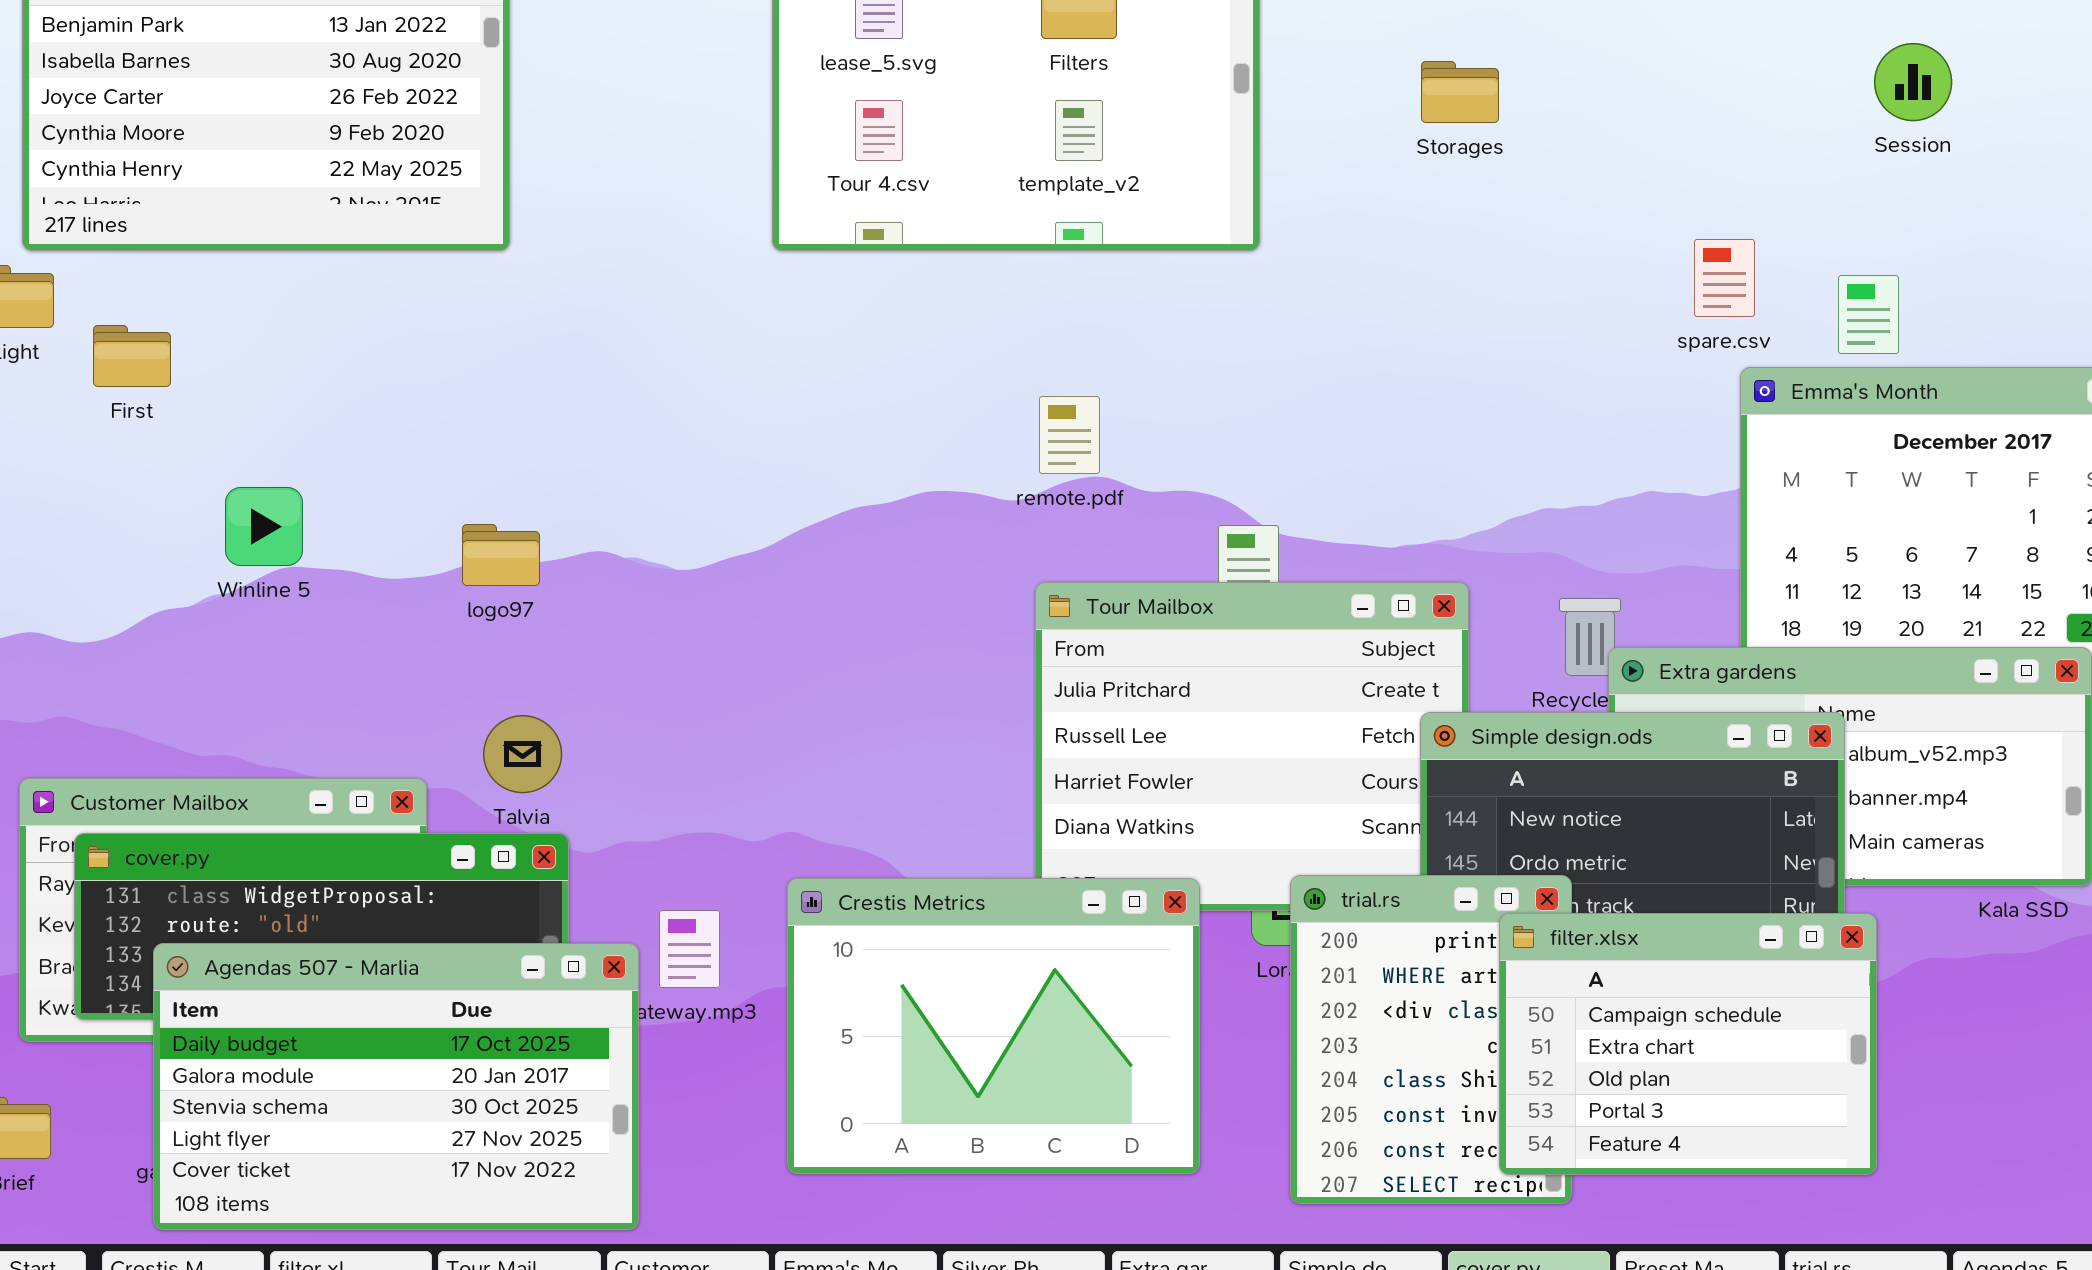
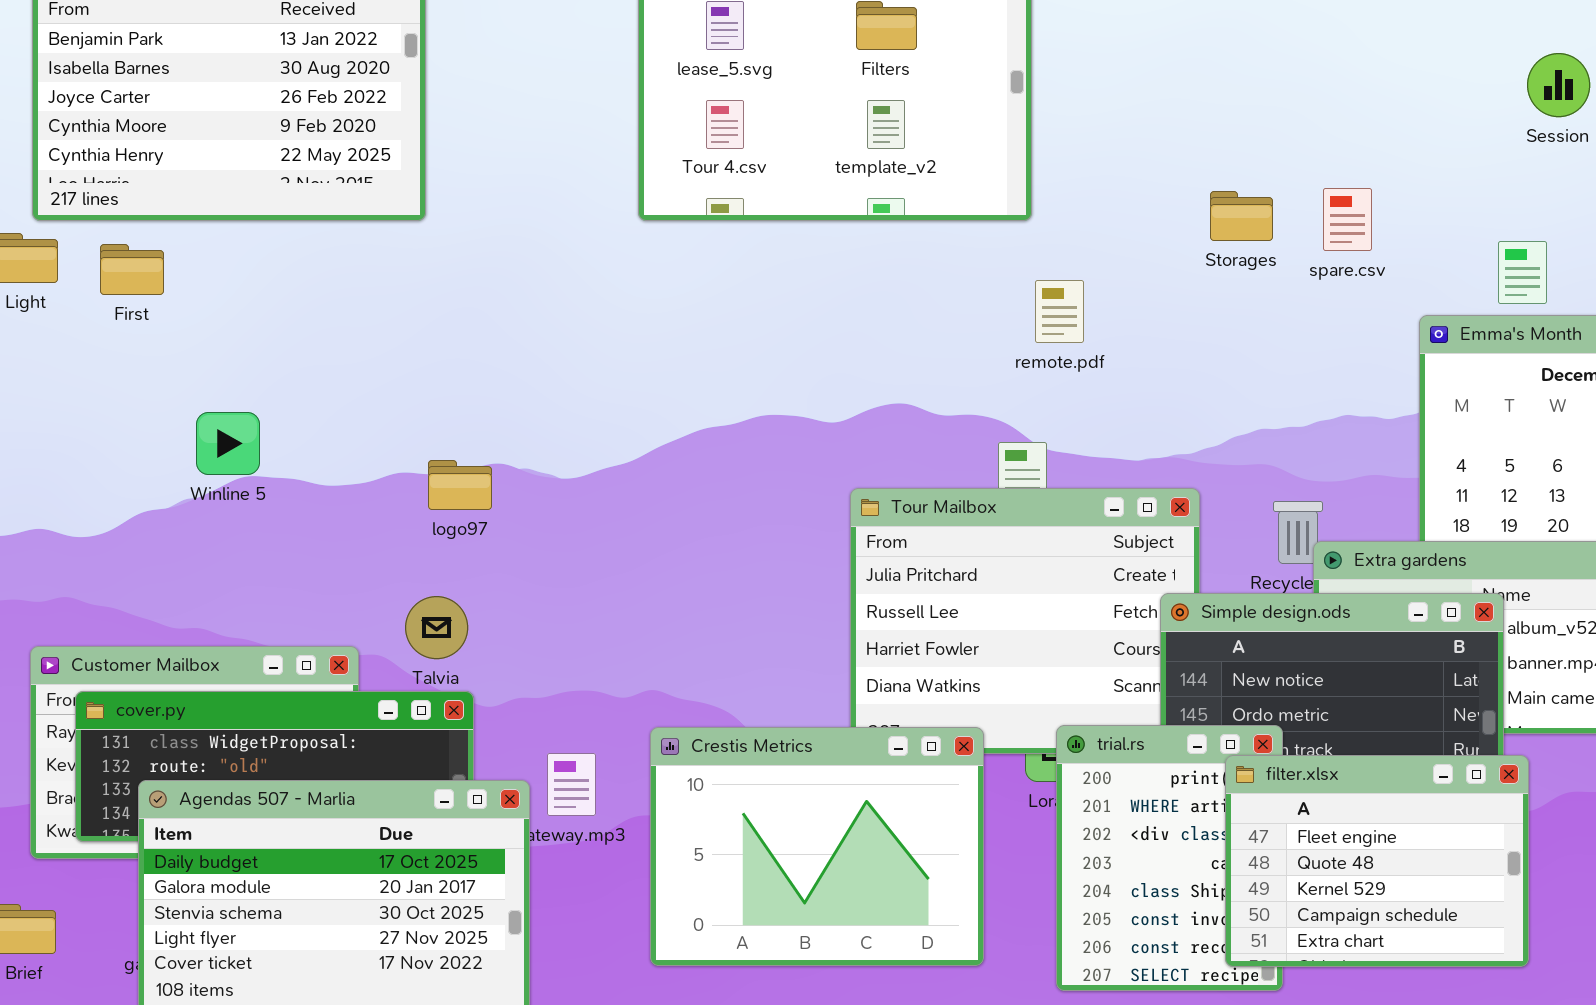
Storages: [1421,61,1499,123] -> [1210,191,1273,241], moved
spare.csv: [1694,239,1755,317] -> [1323,188,1372,251], moved
First: [93,325,171,387] -> [100,244,164,295], moved
remote.pdf: [1039,396,1100,474] -> [1035,280,1084,343], moved
logo97: [462,524,540,586] -> [428,460,492,510], moved
filter.xlsx: [1499,913,1877,1175] -> [1225,755,1529,967], scrolled up 3 rows

